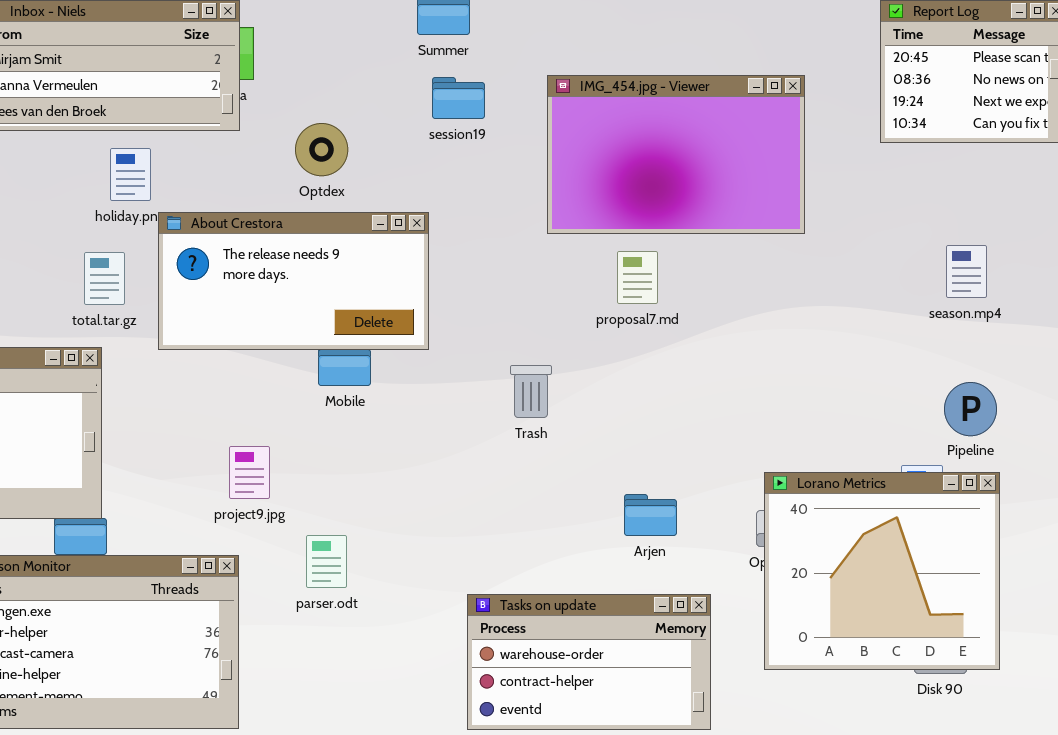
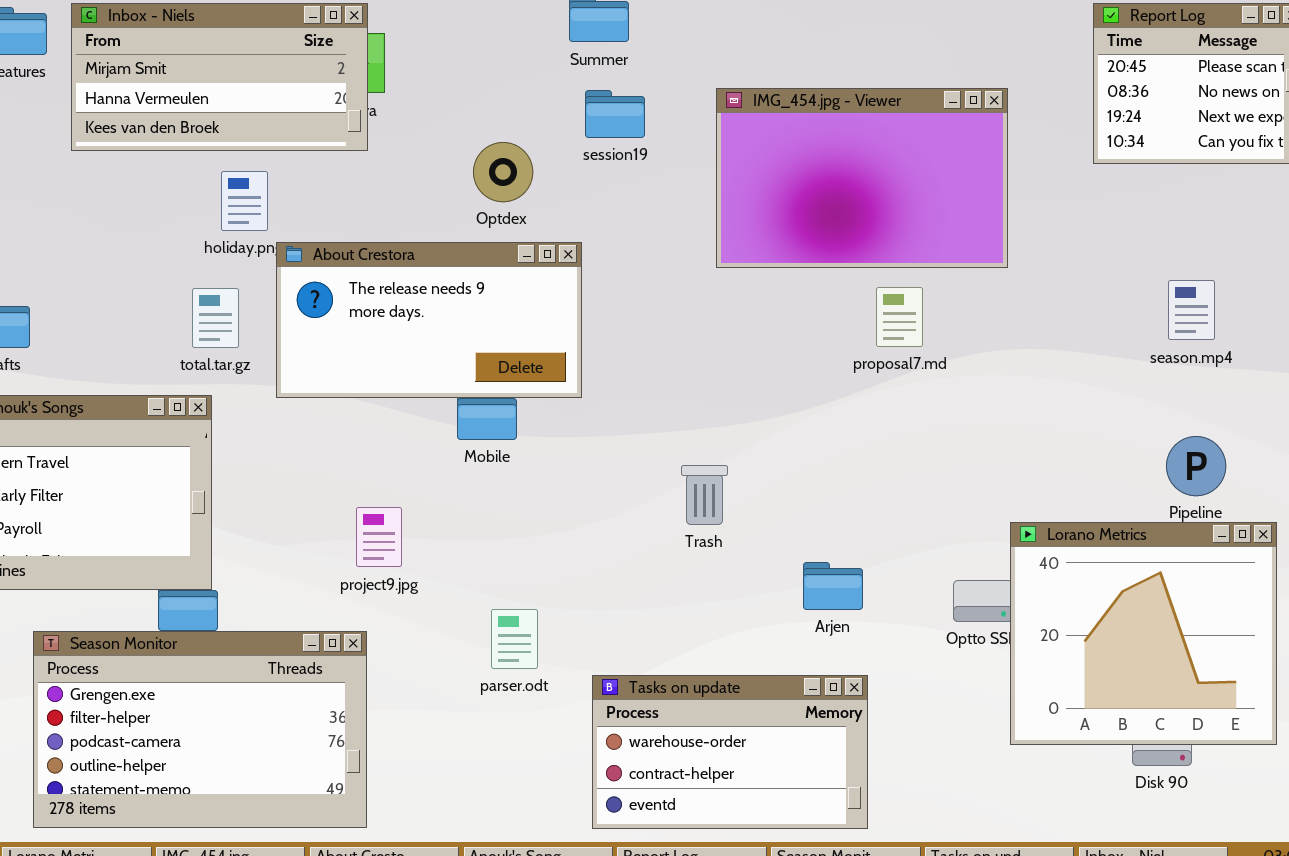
Optdex: [295,123,348,176] -> [473,142,533,202], moved
proposal7.md: [617,251,658,304] -> [876,287,923,347], moved
Trash: [510,365,552,418] -> [681,465,728,525], moved
Lorano Metrics: [764,472,1000,670] -> [1010,522,1277,745], moved
parser.odt: [306,535,347,588] -> [491,609,538,669], moved
Tasks on update: [467,594,711,730] -> [592,675,868,829], moved

